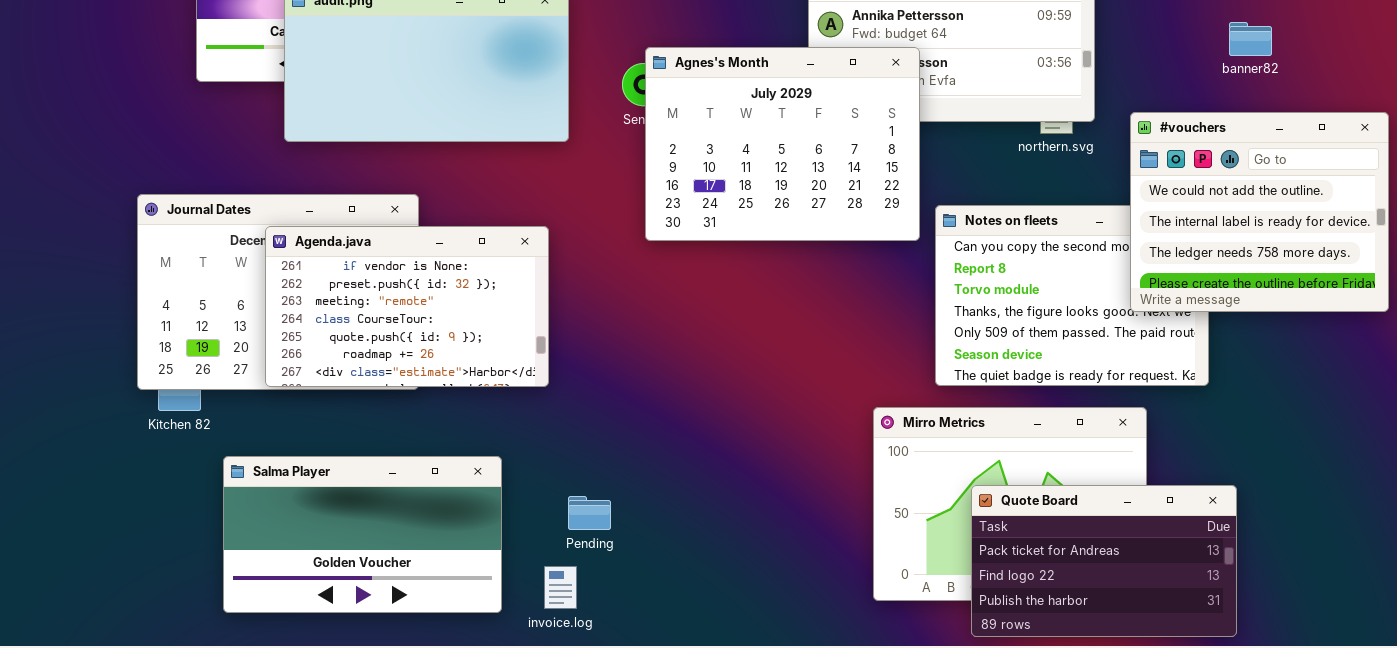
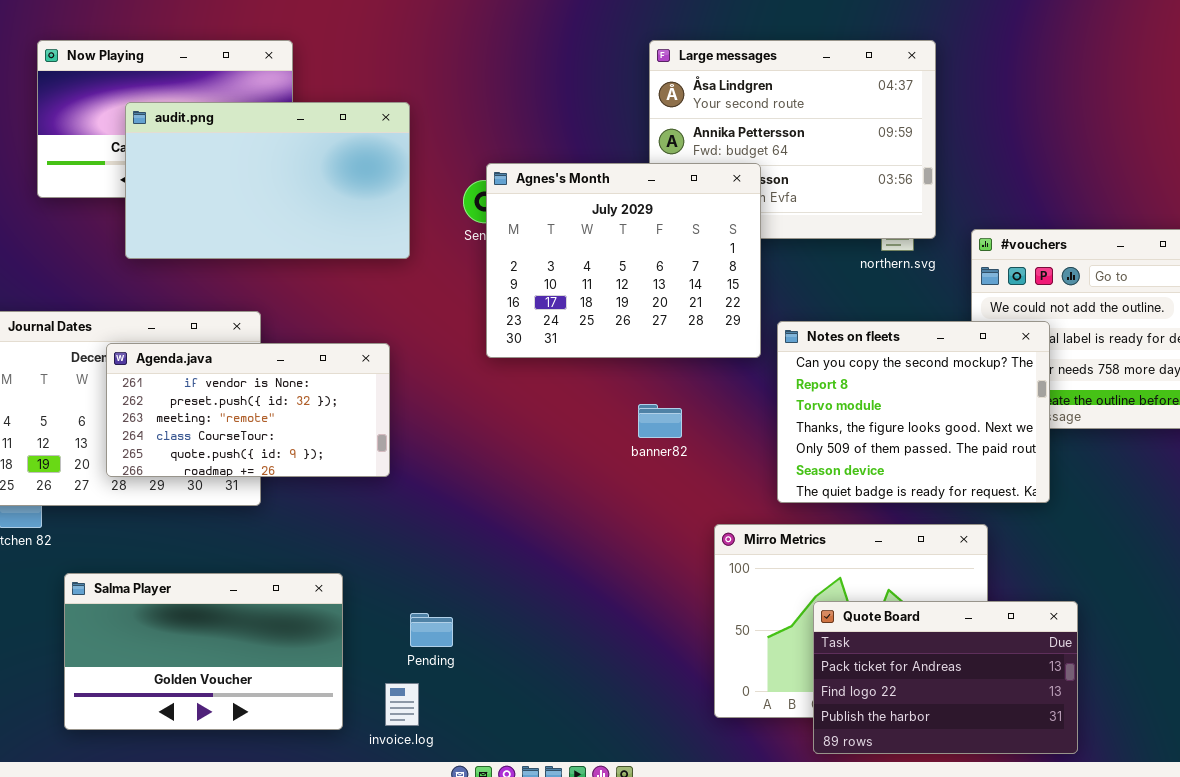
banner82: [1229,22,1272,56] -> [638,404,682,438], moved
Notes on fleets: [935,205,1209,386] -> [777,321,1050,503], raised
Agenda.java: [265,226,549,387] -> [106,343,390,477], resized

